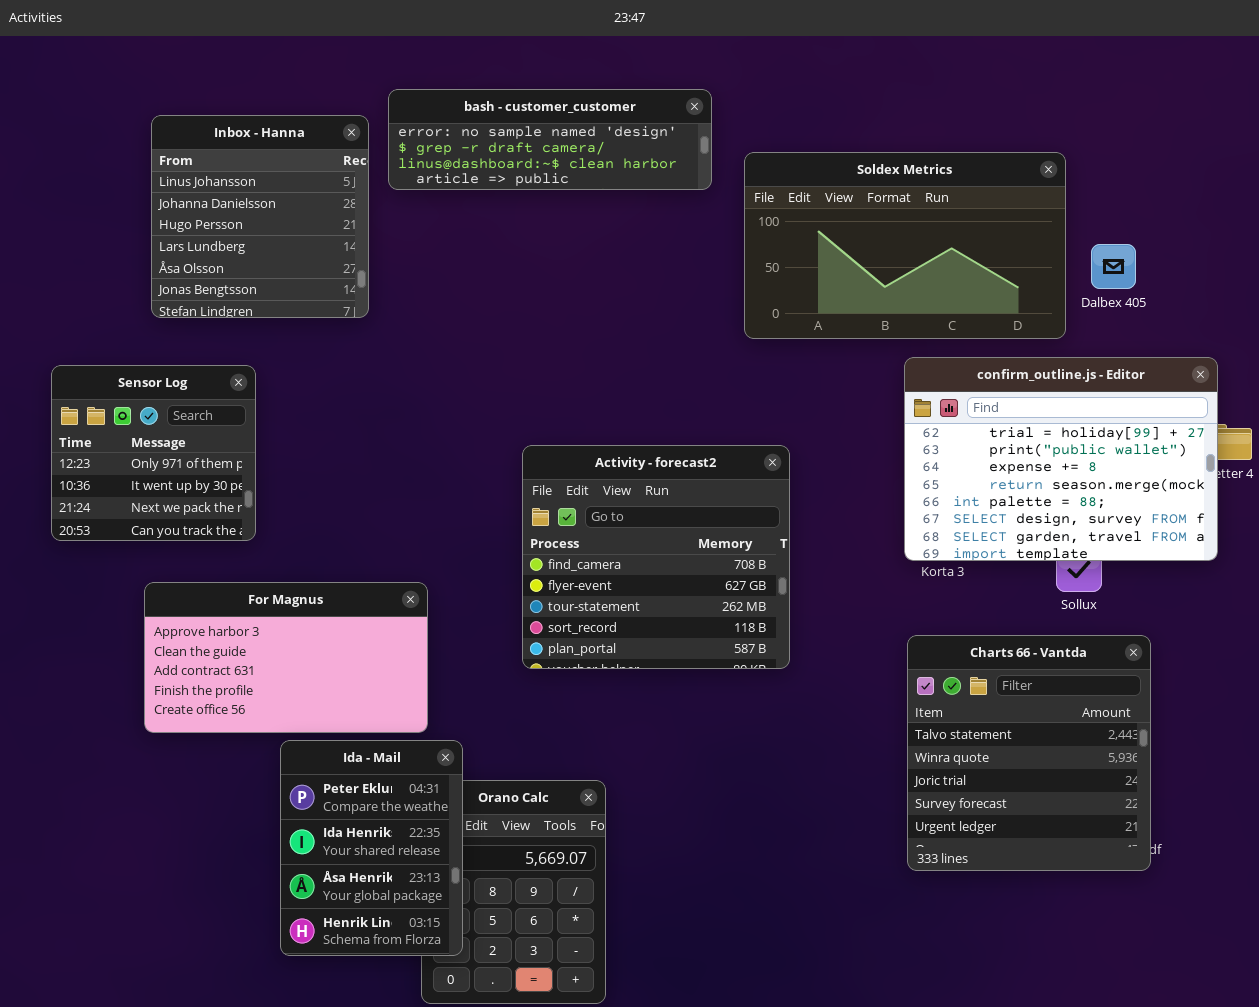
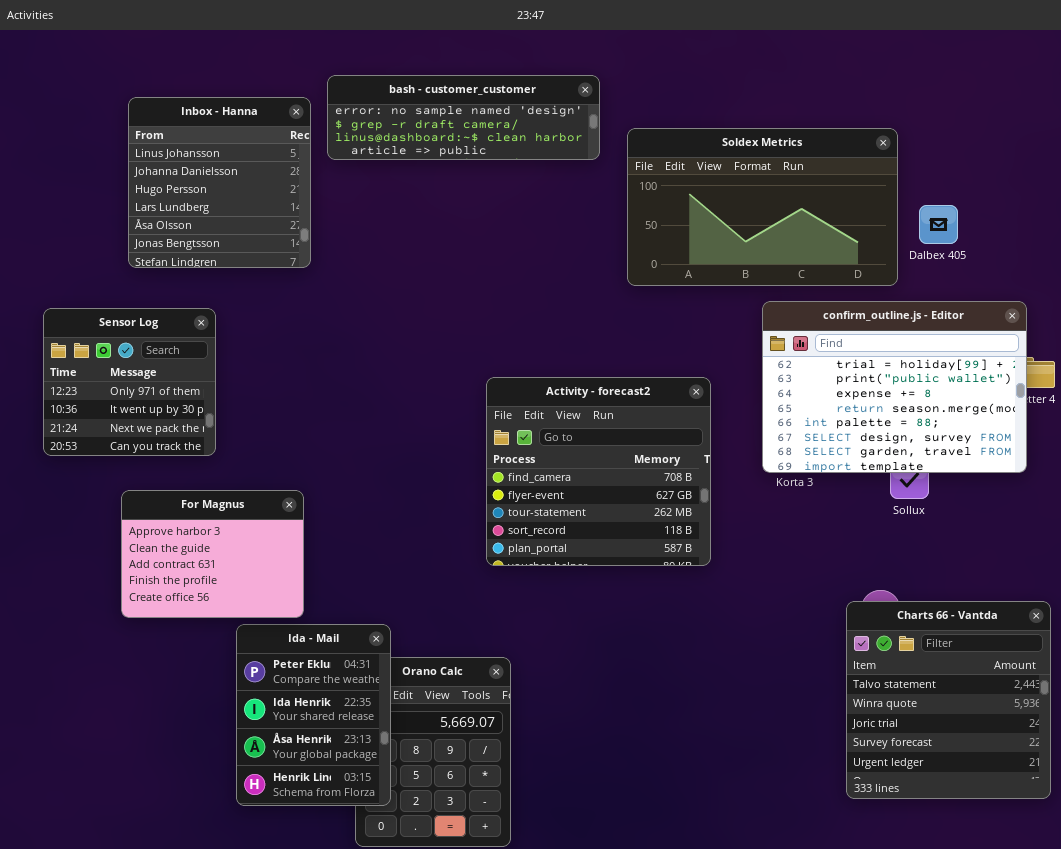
Activity - forecast2: [522,445,790,669] -> [486,377,711,566], moved
For Magnus: [144,582,428,733] -> [121,490,304,618], resized
Charts 66 - Vantda: [907,635,1151,871] -> [846,601,1051,799], moved

